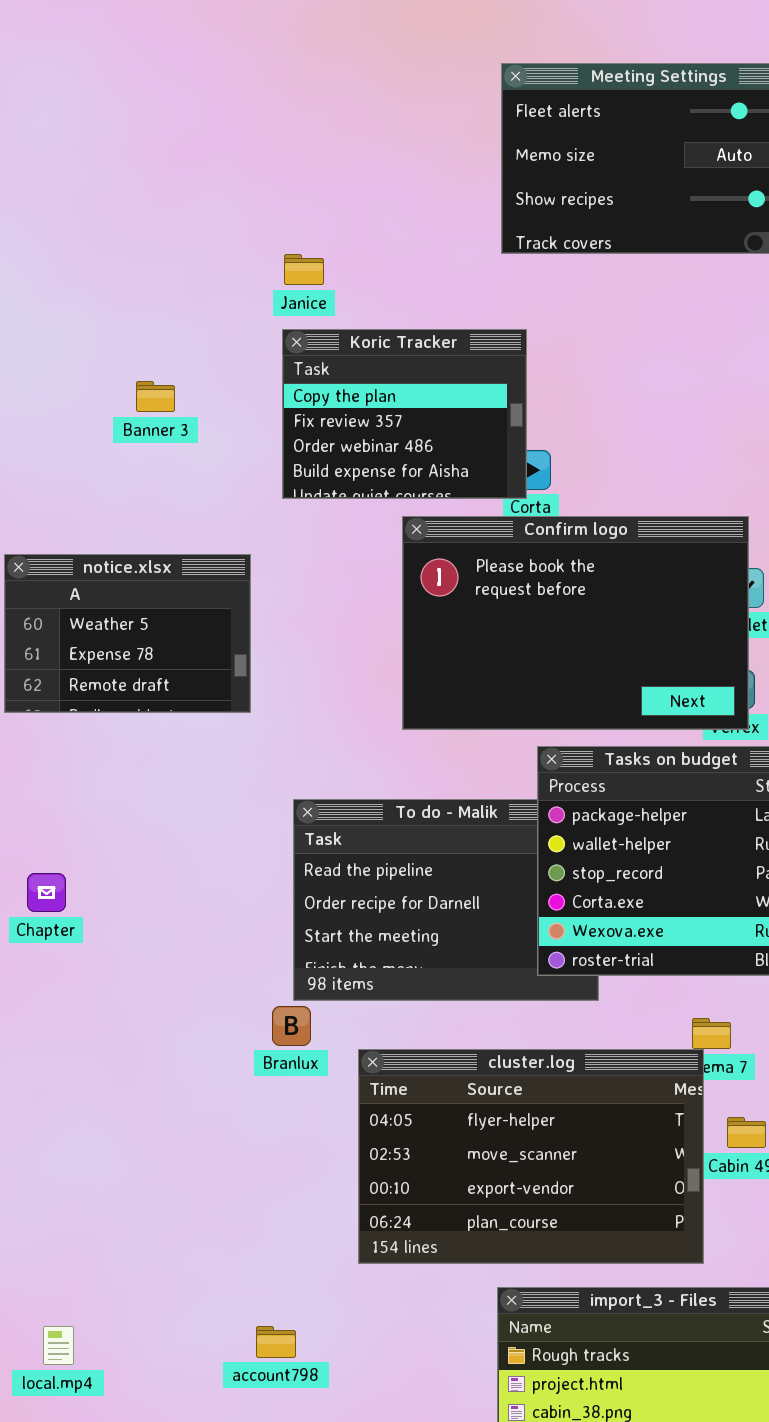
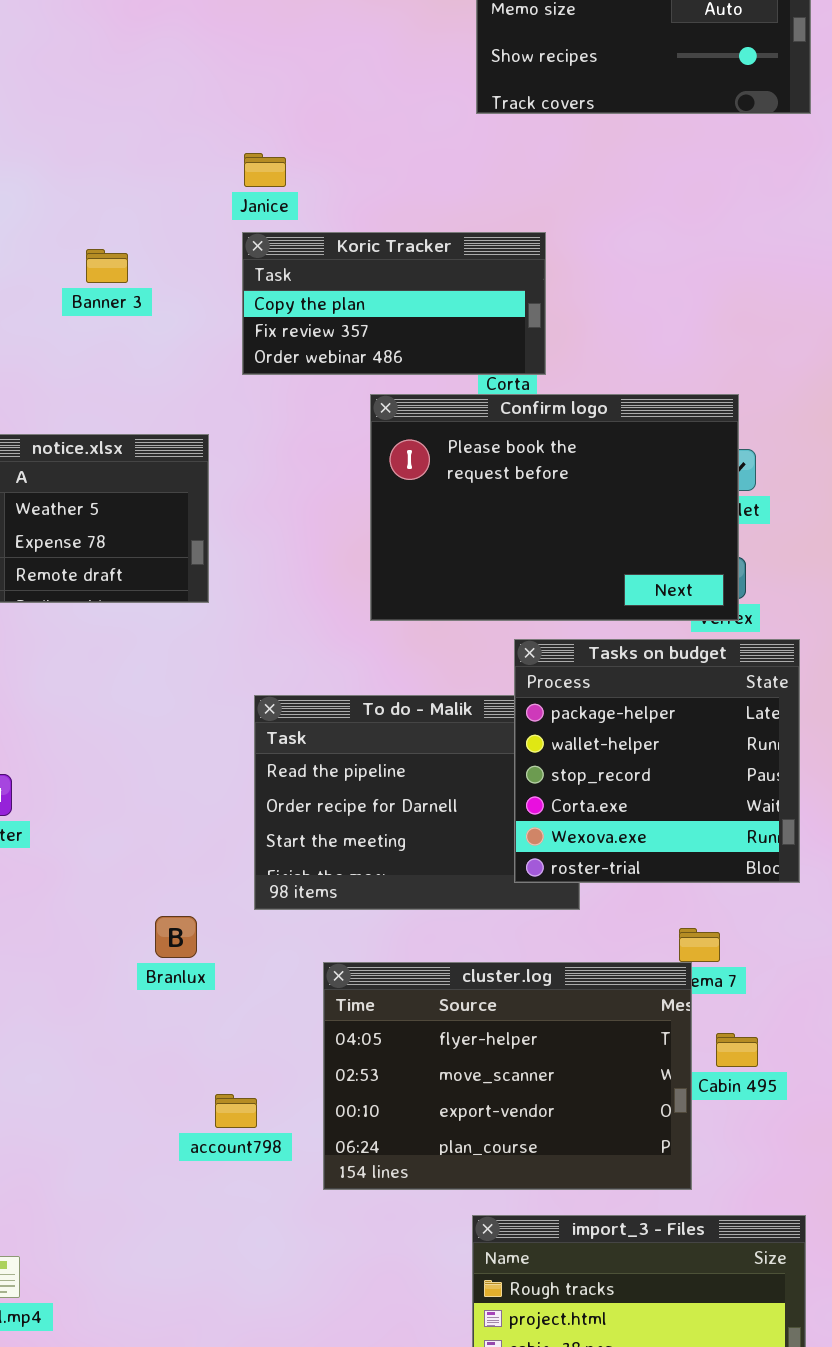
Janice: [284,254,324,285] -> [244,153,286,187], moved
Koric Tracker: [282,329,527,499] -> [242,232,546,375], resized
Branlux: [272,1006,311,1046] -> [155,916,197,958], moved
account798: [256,1326,296,1358] -> [215,1094,257,1128], moved

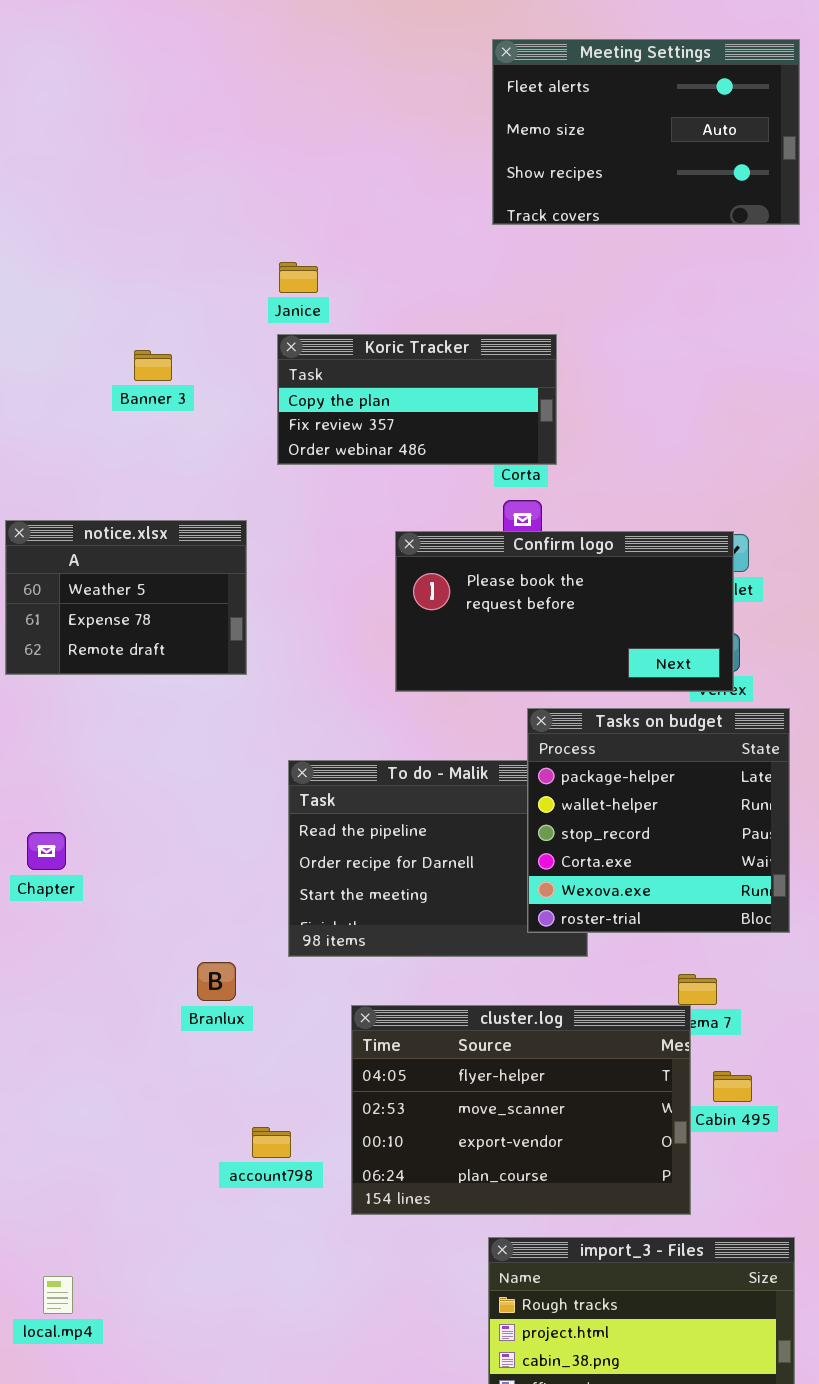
Confirm logo: [370,394,739,621] -> [395,531,734,692], resized

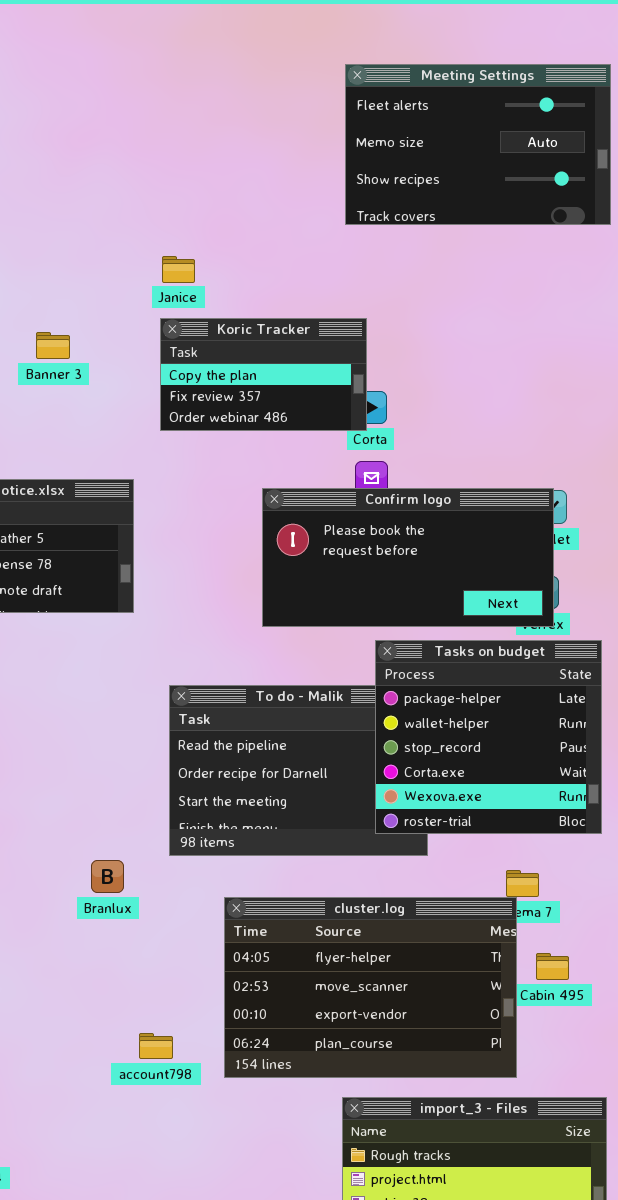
Koric Tracker: [277,334,557,465] -> [160,318,367,431], resized
account798: [252,1127,291,1158] -> [139,1033,173,1059], moved

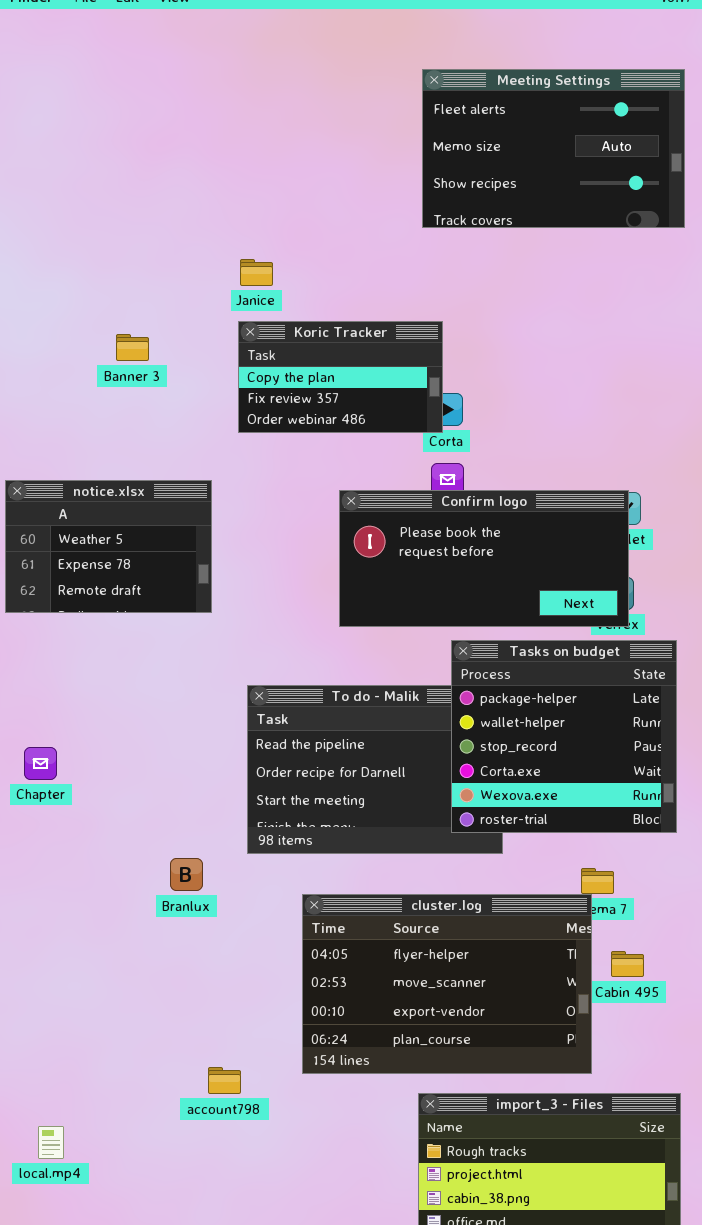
account798: [139,1033,173,1059] -> [208,1067,241,1094], moved

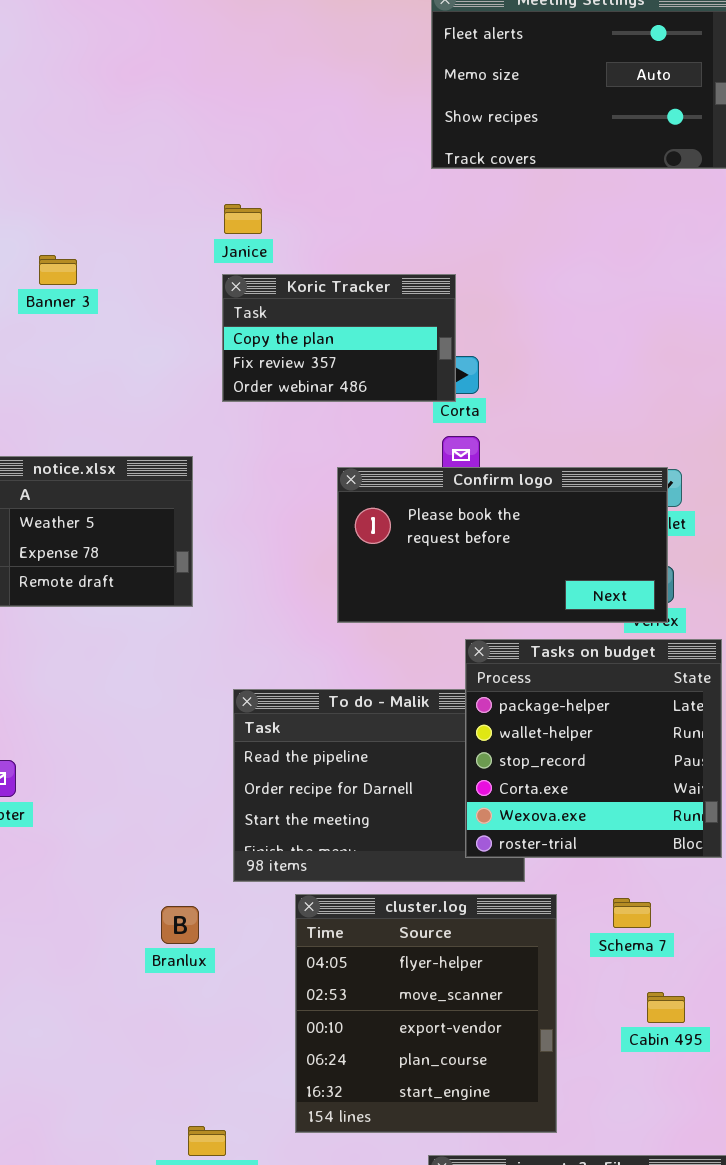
Banner 3: [116,334,149,361] -> [39,255,77,285], moved
Branlux: [170,858,203,891] -> [161,906,199,944], moved
cluster.log: [302,894,592,1074] -> [295,894,557,1133], resized

